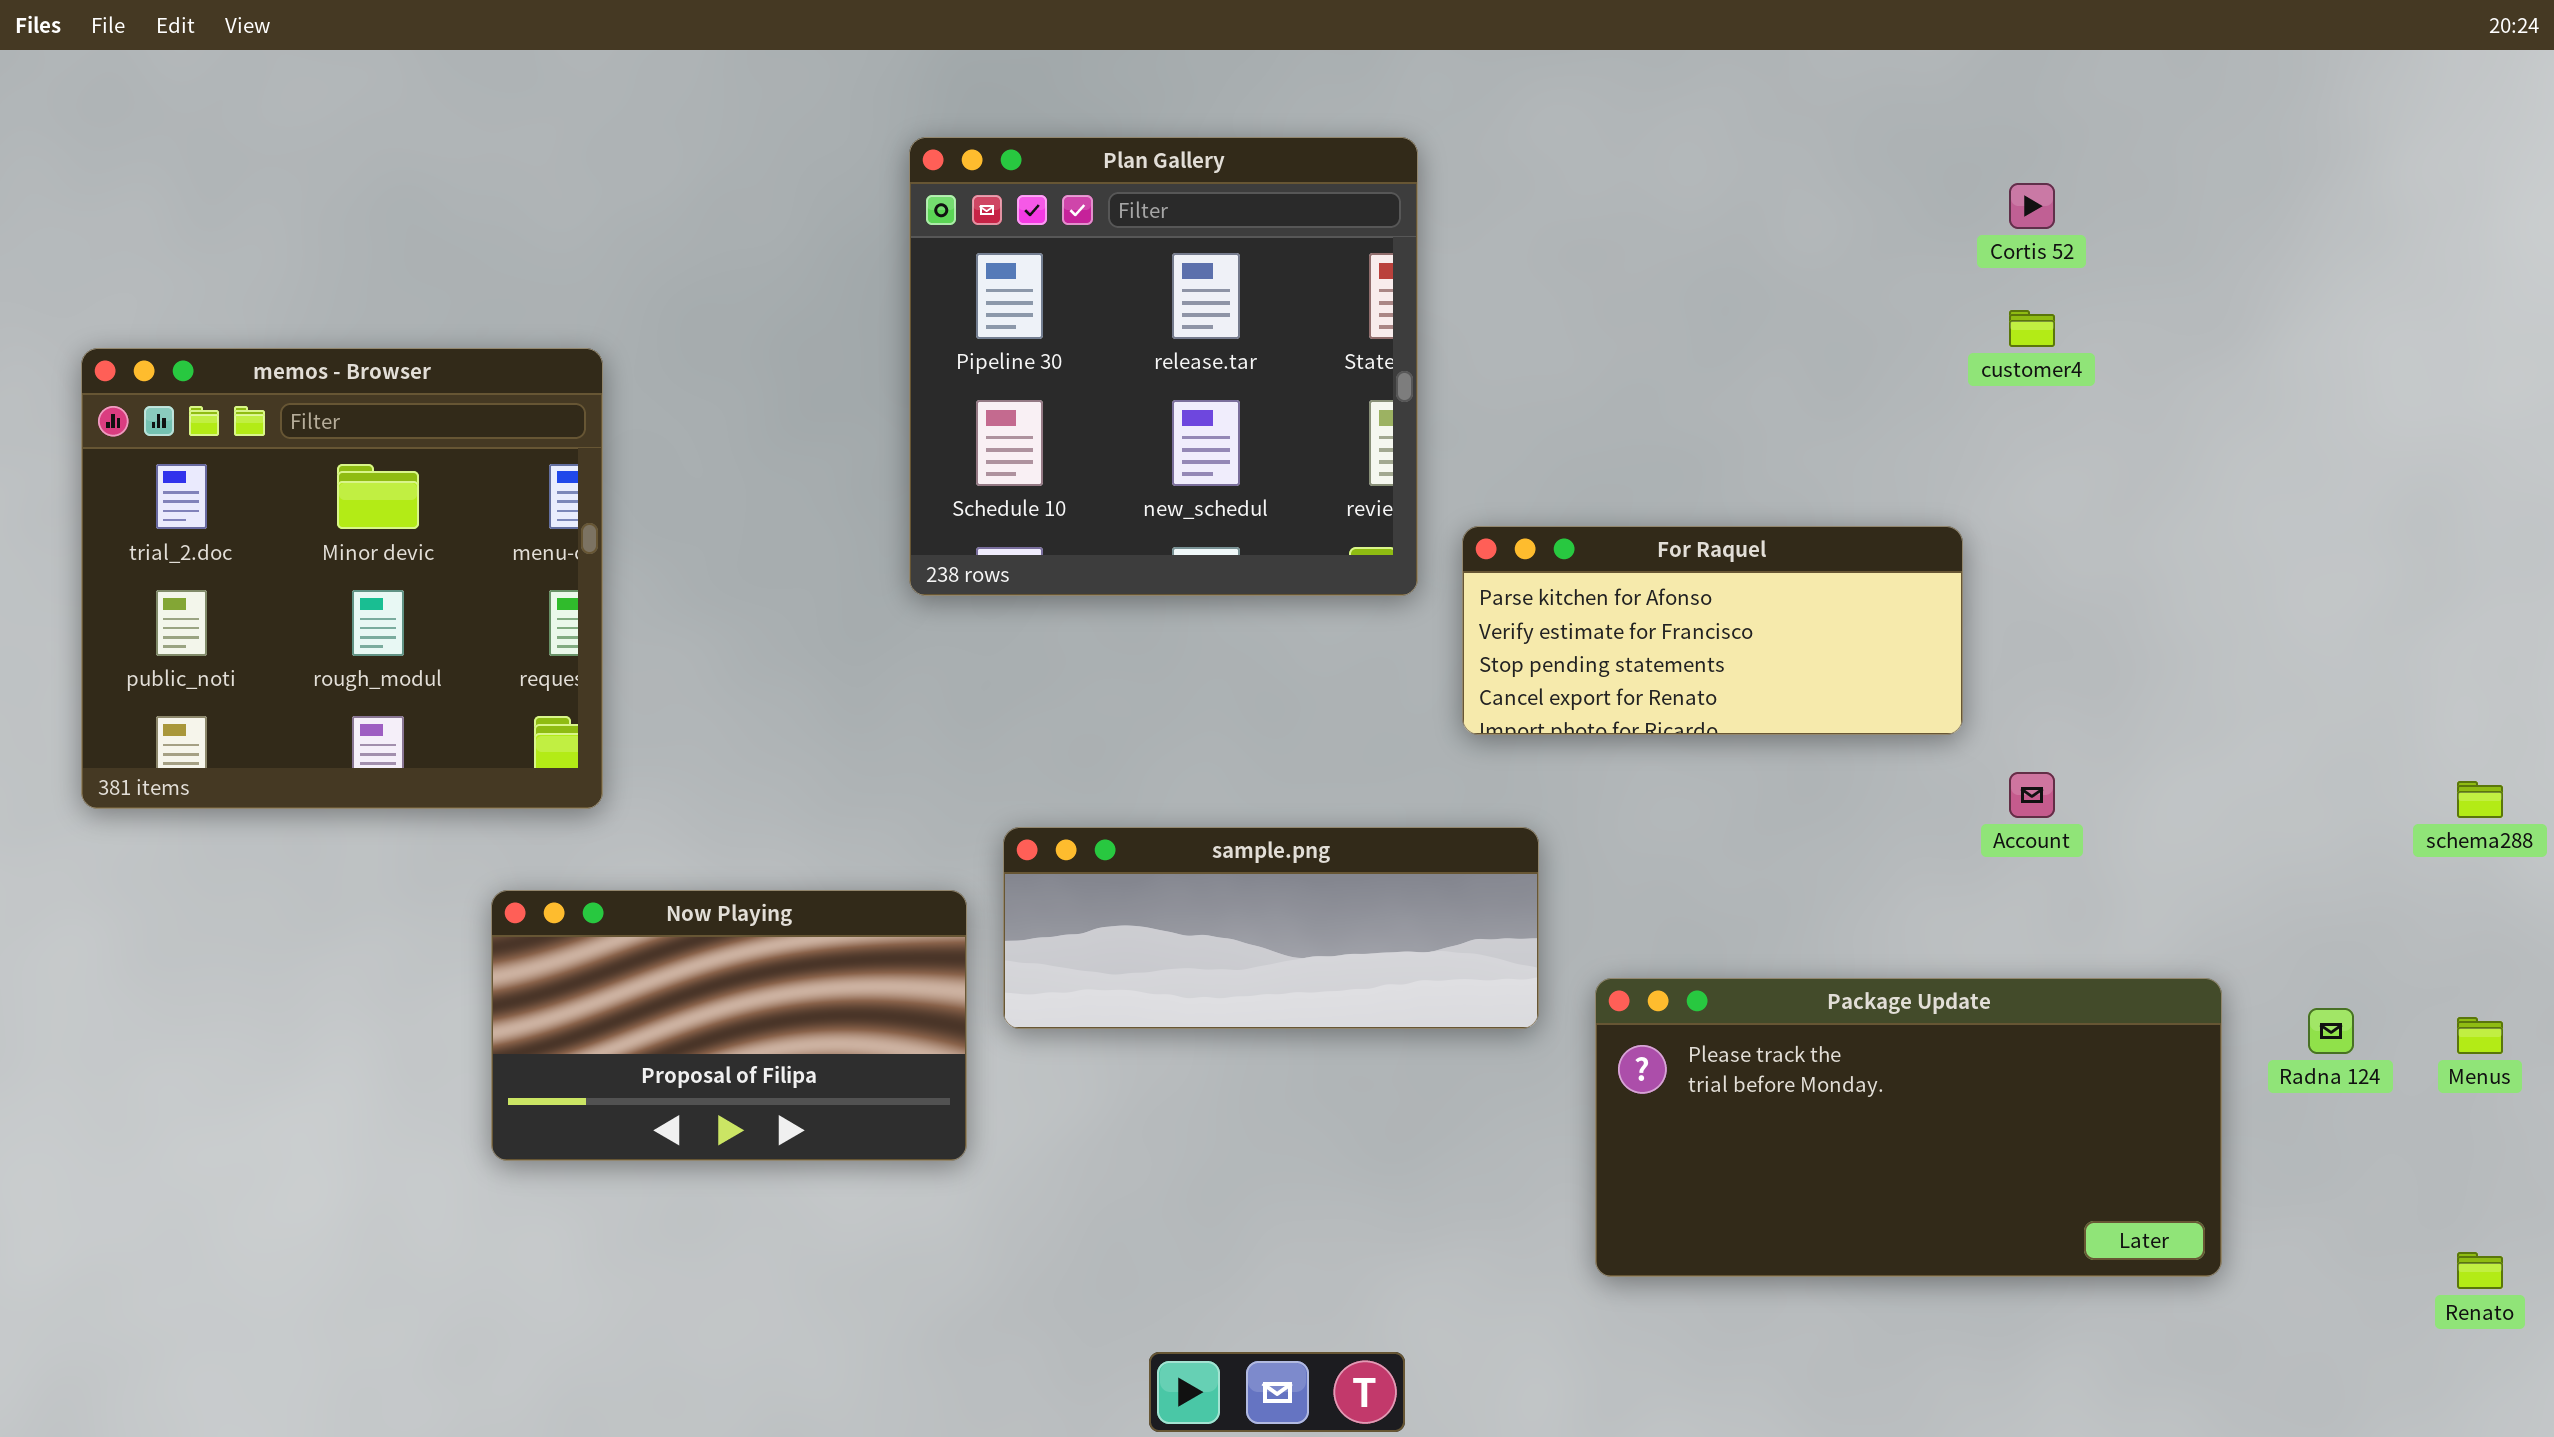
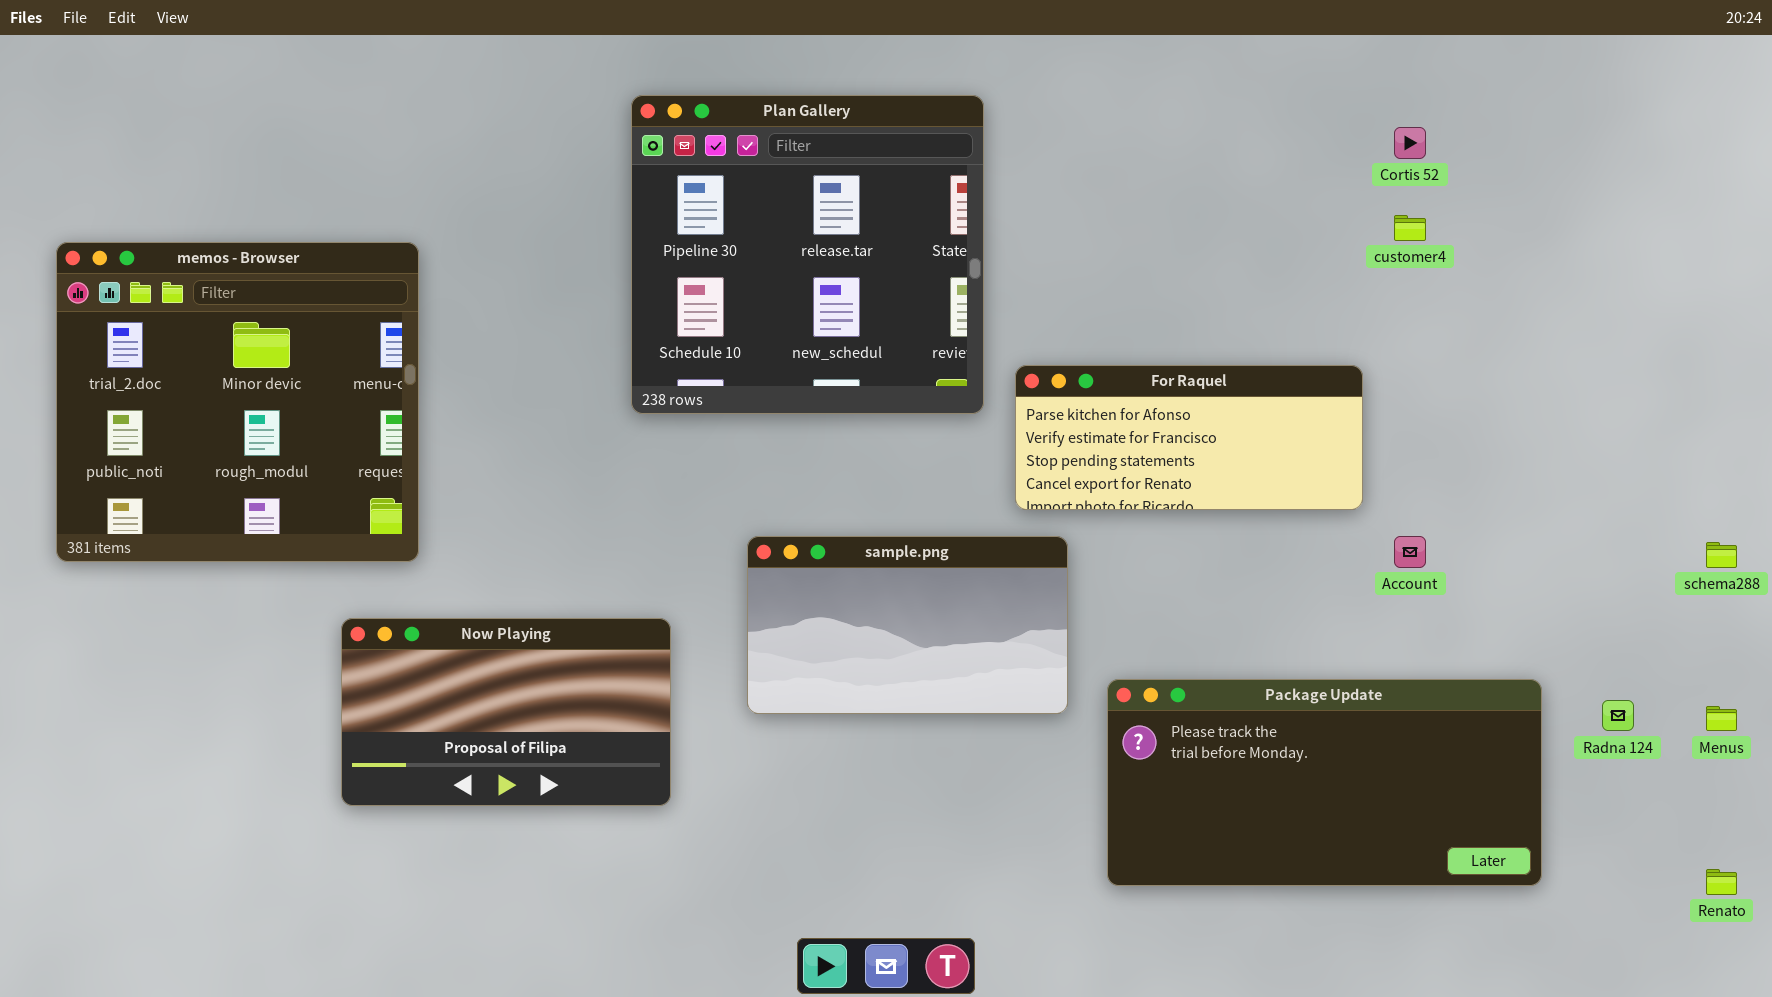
sample.png: [1003,827,1539,1029] -> [747,536,1068,714], resized

